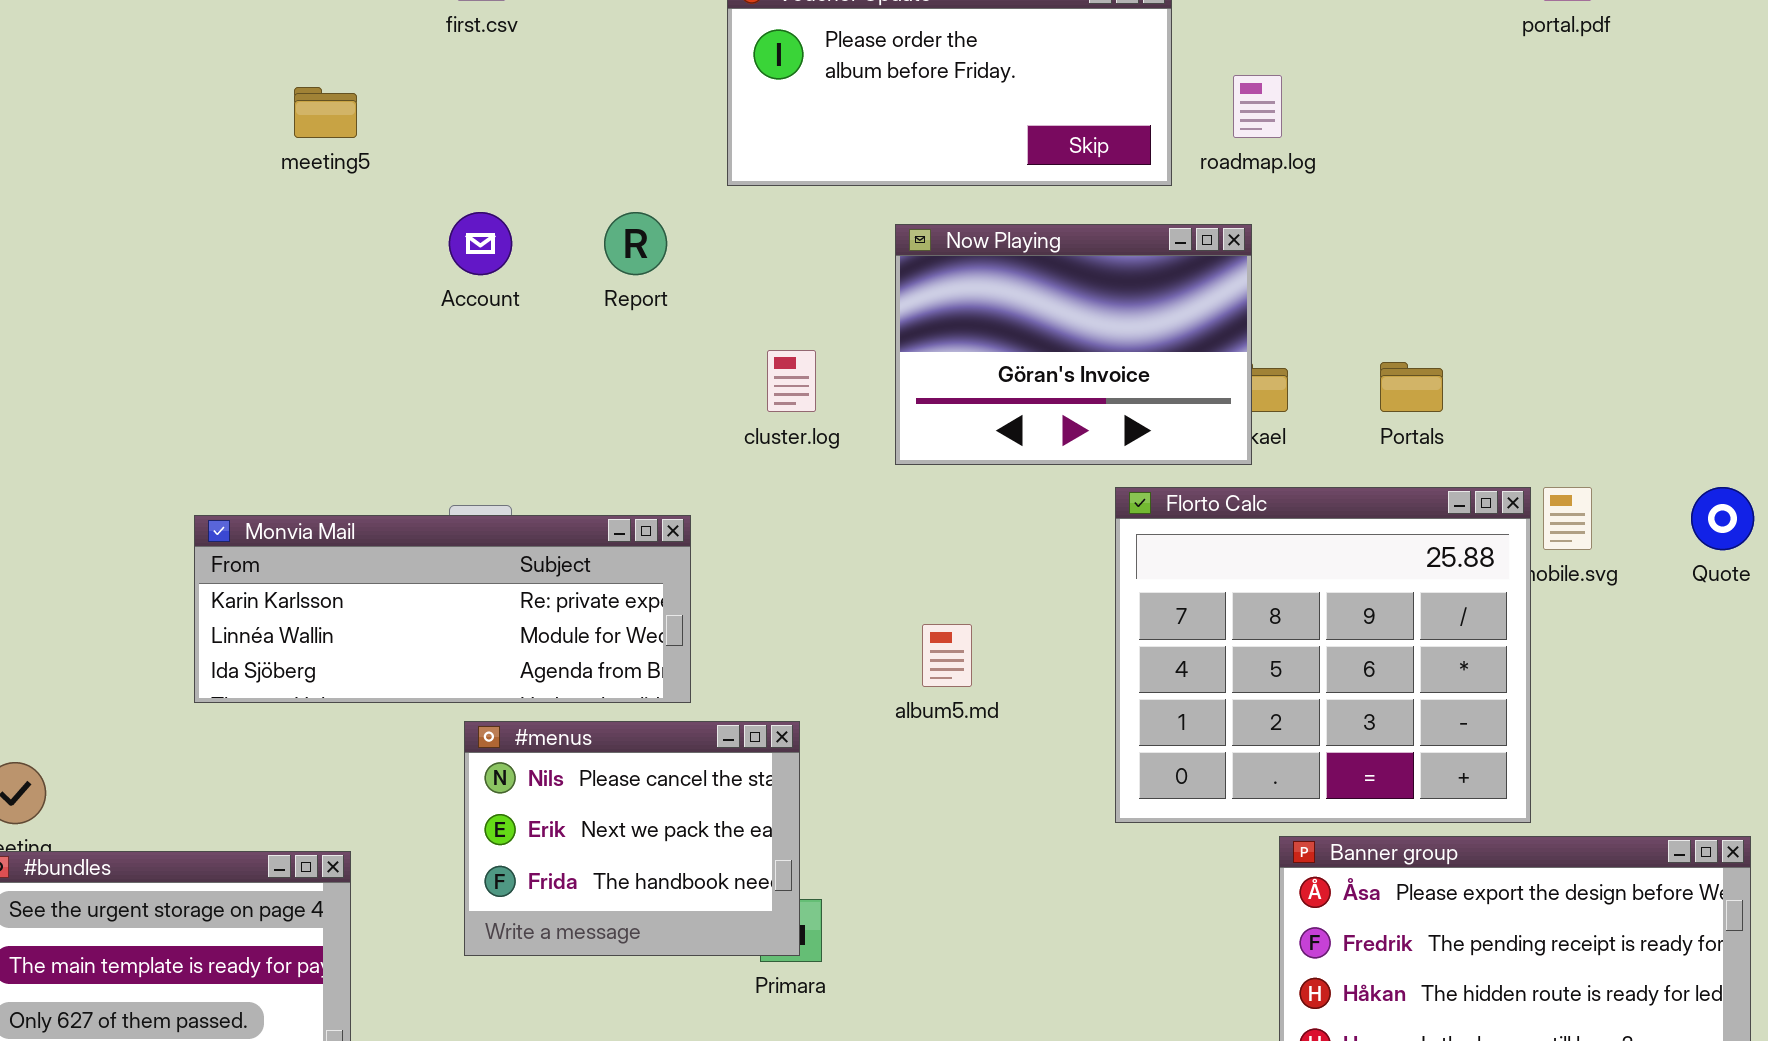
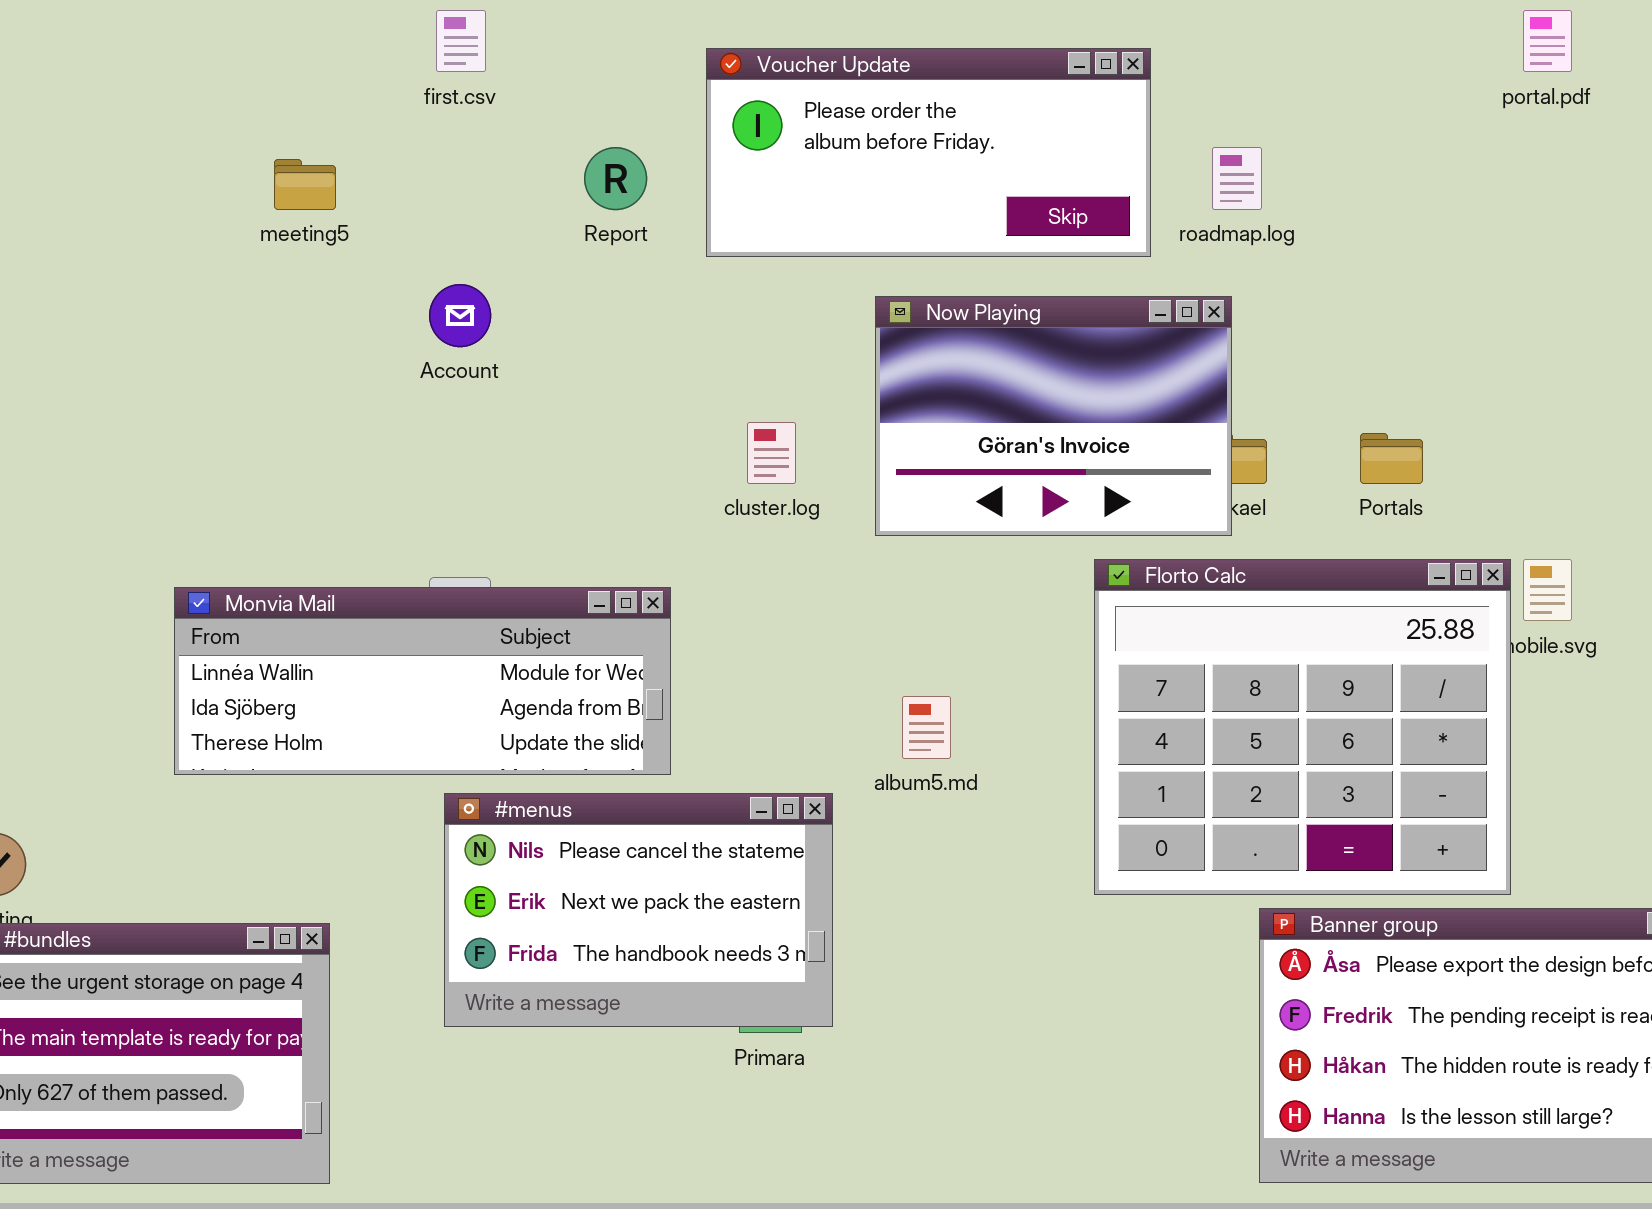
Report: [604,212,667,275] -> [584,147,647,210], moved
Monvia Mail: [194,515,691,703] -> [174,587,671,775], scrolled down 1 row
#menus: [464,721,800,956] -> [444,793,833,1027], resized

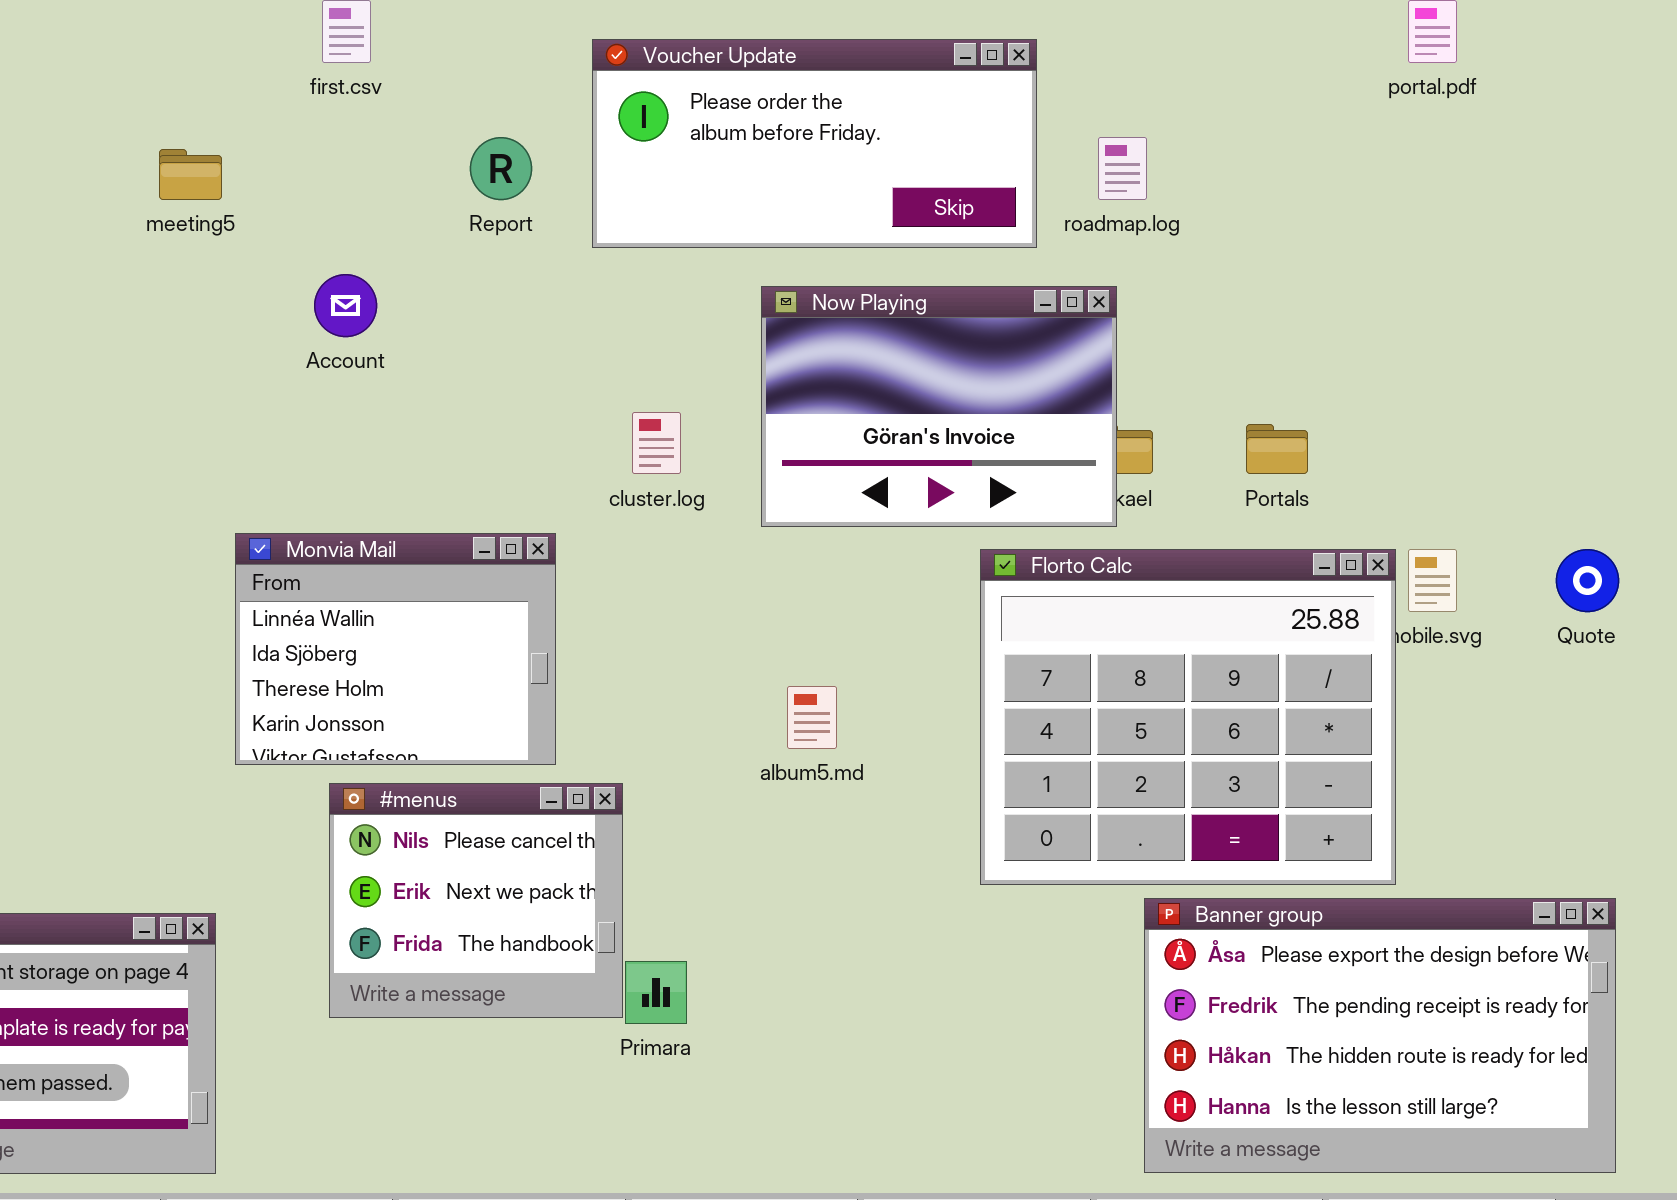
Monvia Mail: [174,587,671,775] -> [235,533,556,765], resized
#menus: [444,793,833,1027] -> [329,783,623,1018], resized

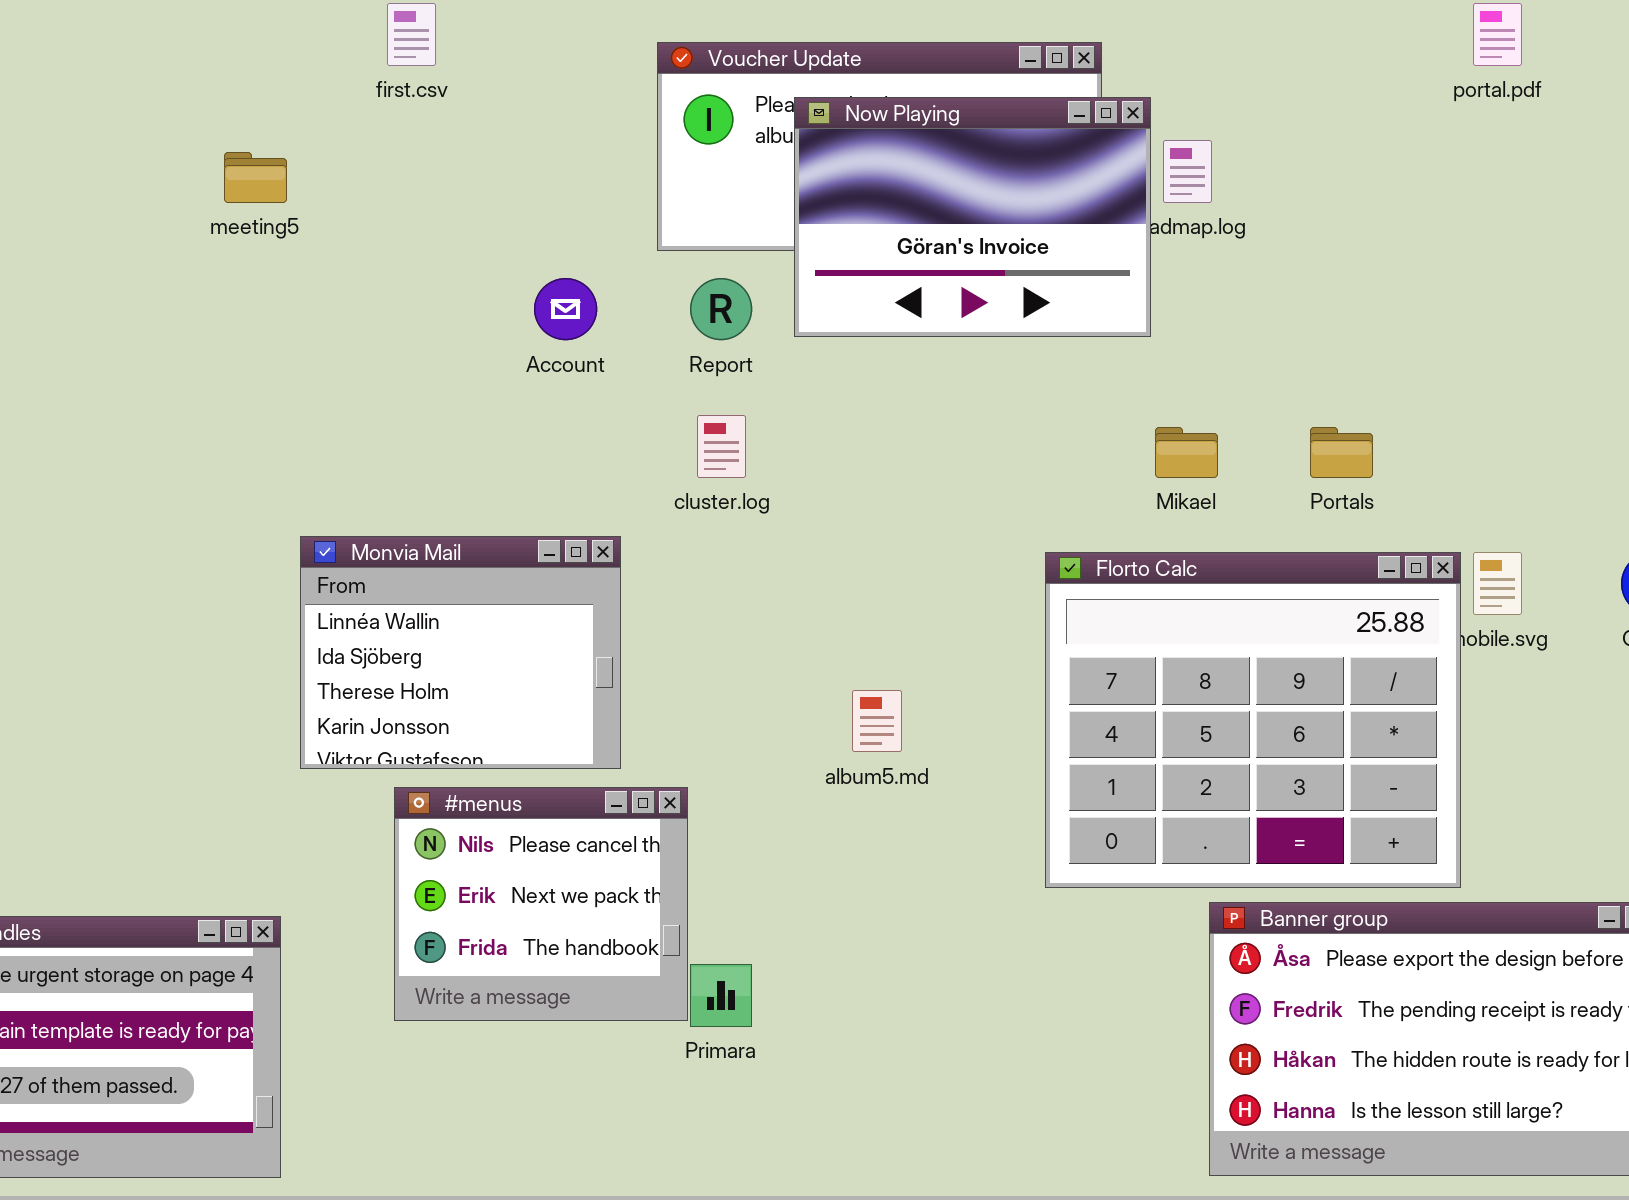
Report: [470,137,532,200] -> [690,278,752,340], moved
Account: [314,274,377,337] -> [534,278,597,340], moved
Now Playing: [761,286,1117,527] -> [794,97,1151,337], moved

